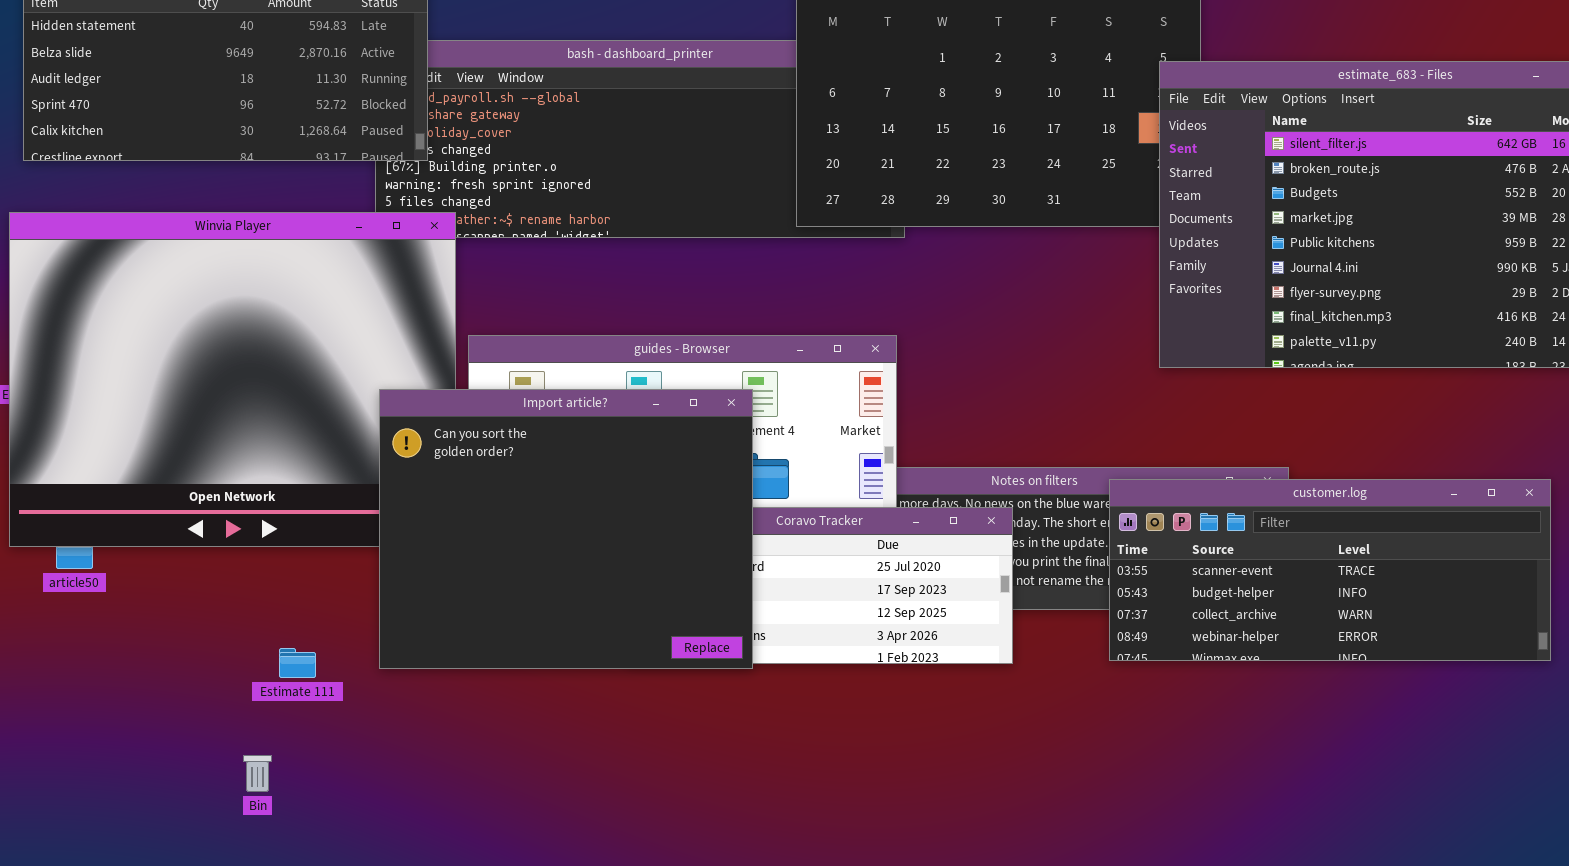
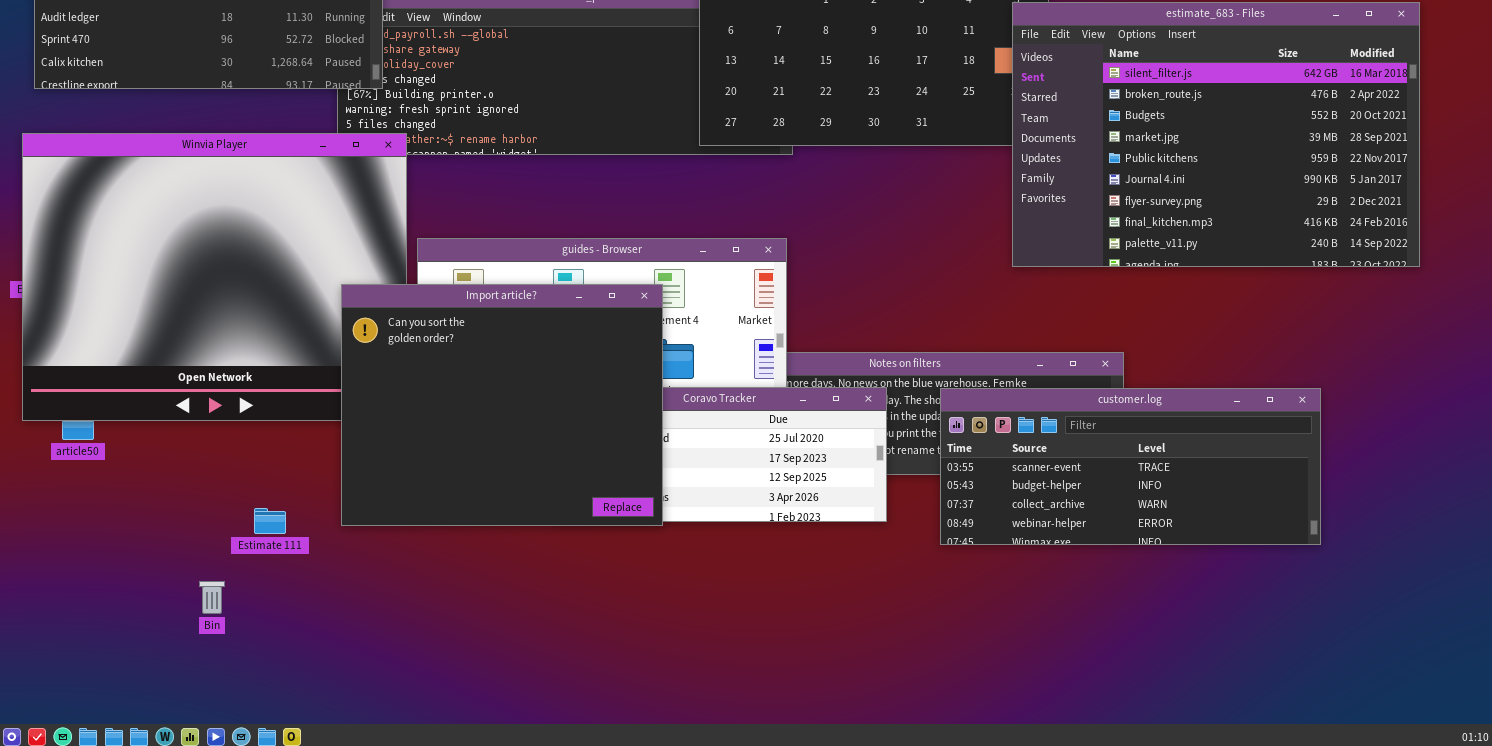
customer.log: [1109,479,1551,661] -> [940,388,1321,545], moved
Bin: [243,755,272,792] -> [199,581,225,614], moved

